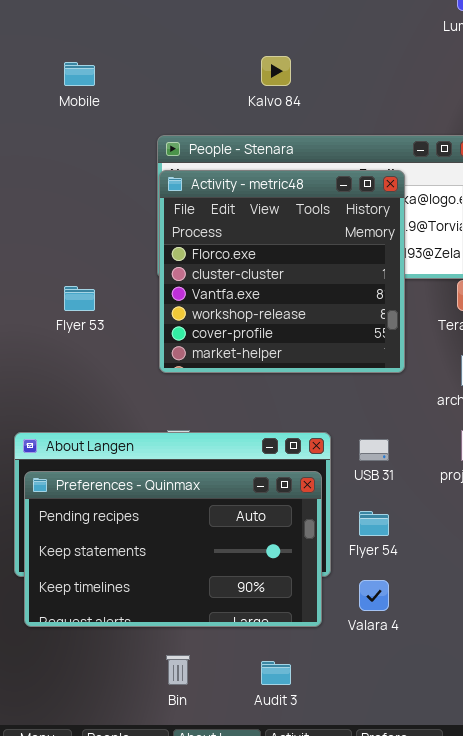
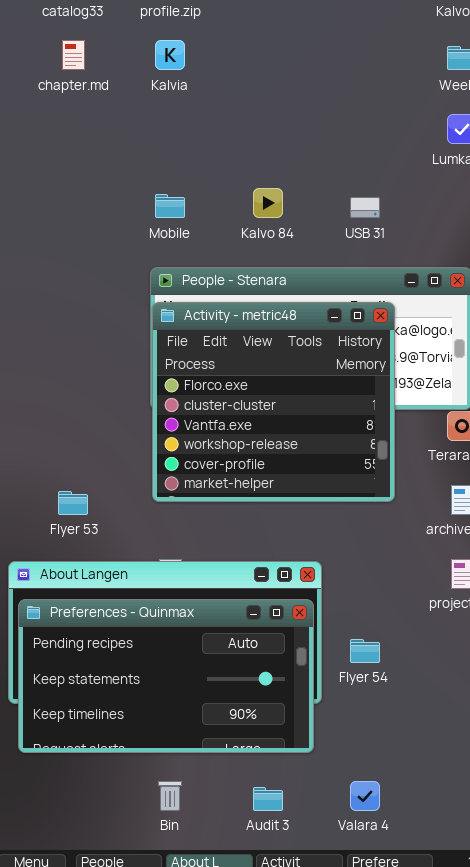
Mobile: [64,62,95,86] -> [155,194,185,218], moved
Flyer 53: [64,286,95,311] -> [58,491,88,515], moved
USB 31: [359,439,389,461] -> [350,197,380,218], moved
Valara 4: [359,580,389,611] -> [350,781,380,811], moved

